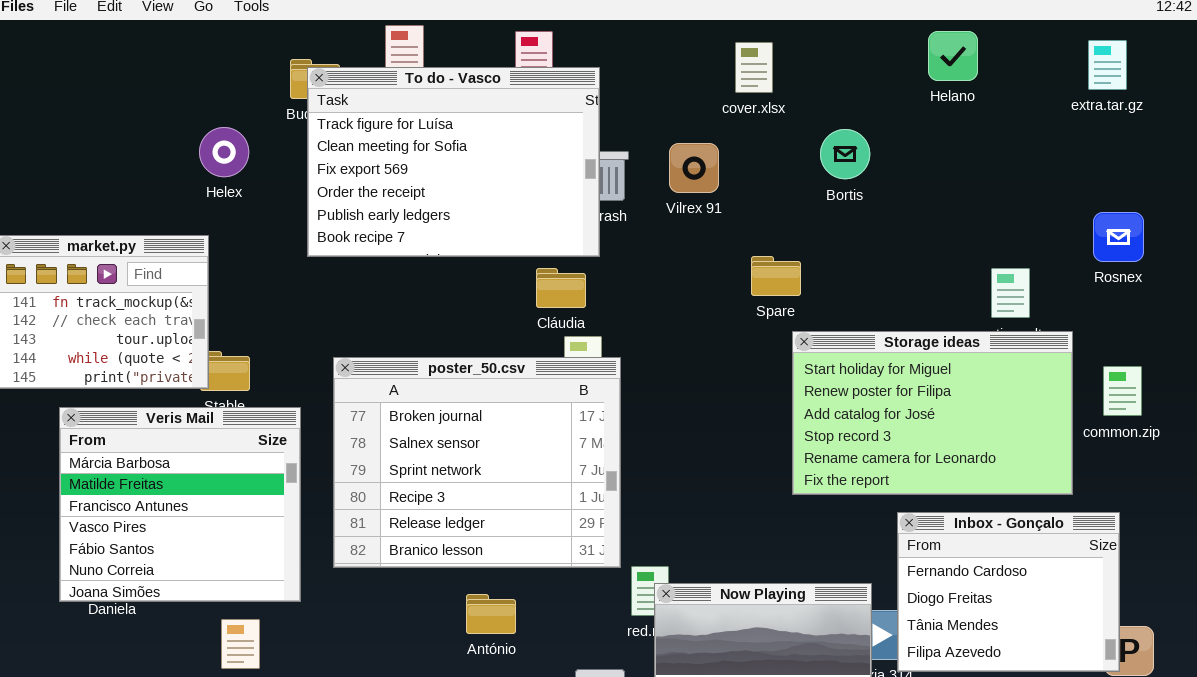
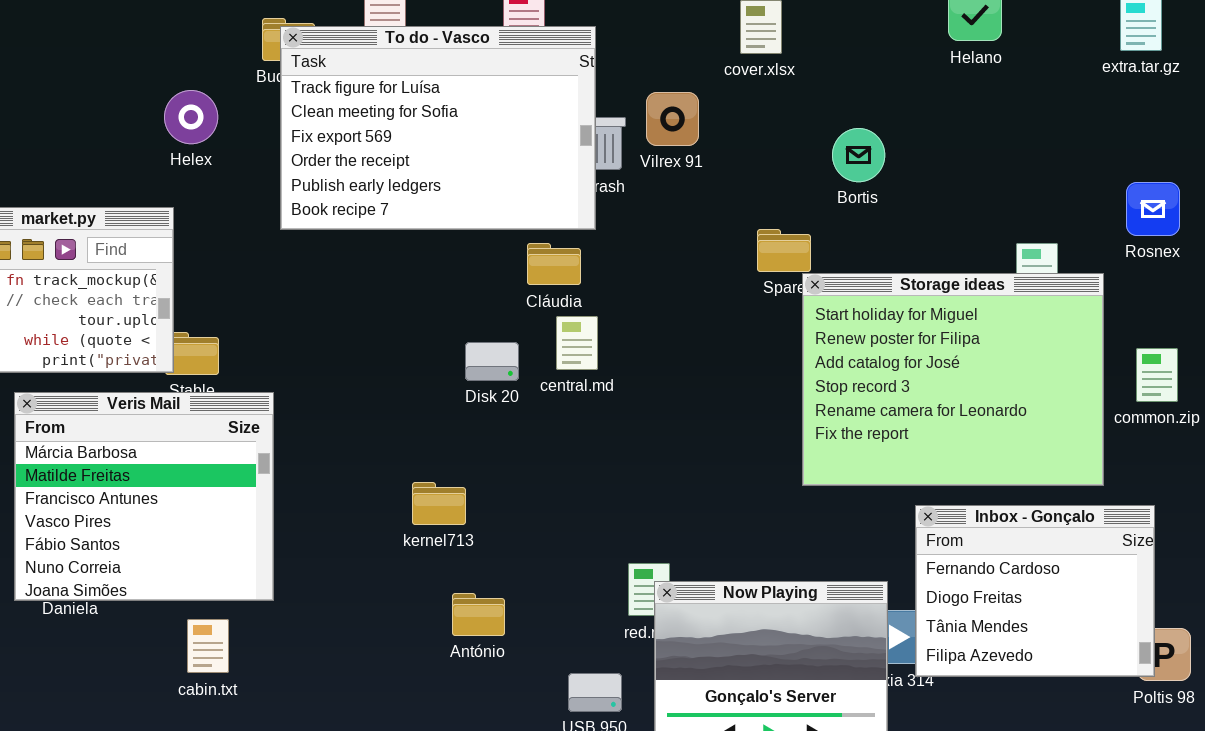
Bortis: [820,129,870,179] -> [832,128,885,182], moved
Vilrex 91: [669,143,719,193] -> [646,92,699,146], moved
Storage ideas: [792,331,1073,495] -> [802,273,1104,486], resized
poster_50.csv: [333,357,621,568] -> none, closed

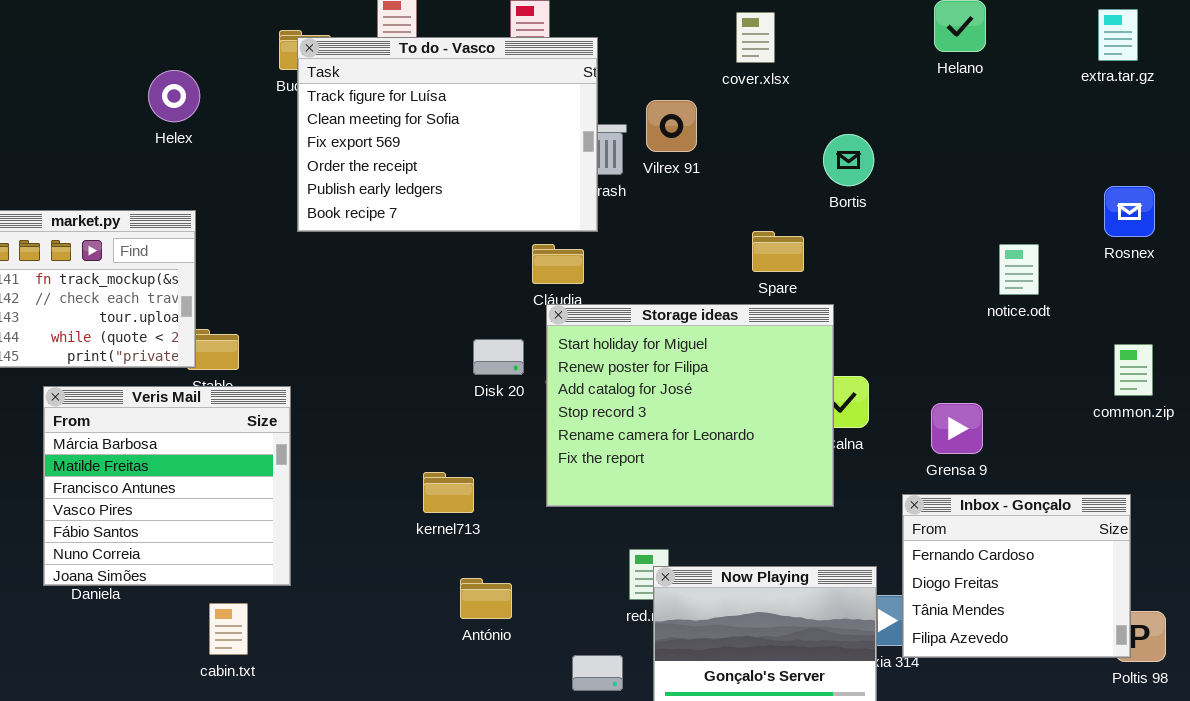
Helex: [164,90,218,144] -> [148,70,200,122], moved
Storage ideas: [802,273,1104,486] -> [546,304,834,507], moved

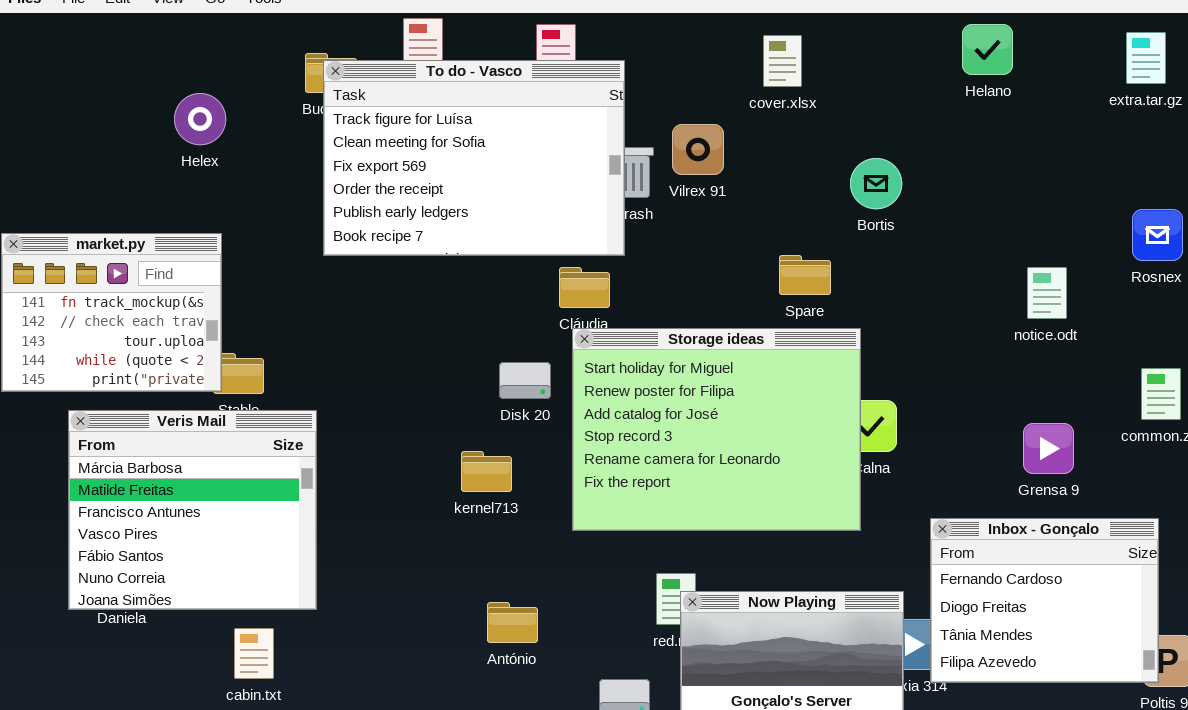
Grensa 9: [931,403,983,454] -> [1023,423,1074,474], moved
kernel713: [423,472,474,513] -> [461,451,512,492], moved

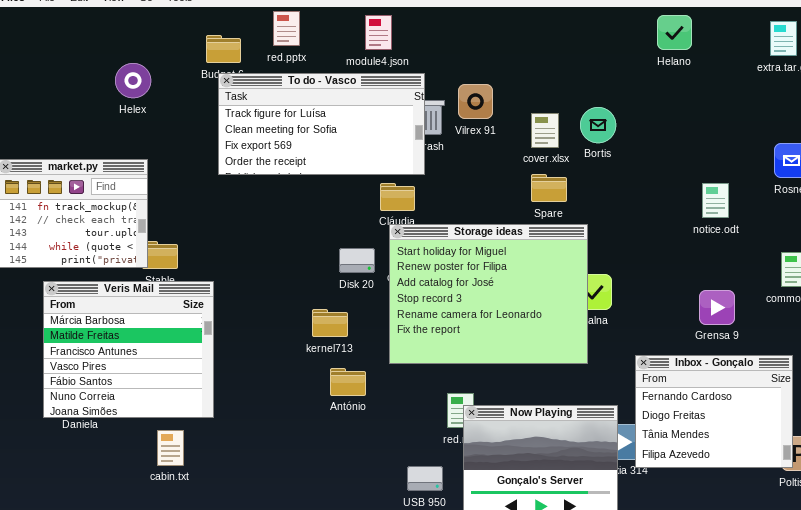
cover.xlsx: [763,35,802,87] -> [531,113,559,148], moved
To do - Vasco: [323,60,625,256] -> [218,73,425,175], resized
António: [487,602,538,643] -> [330,368,366,396], moved

